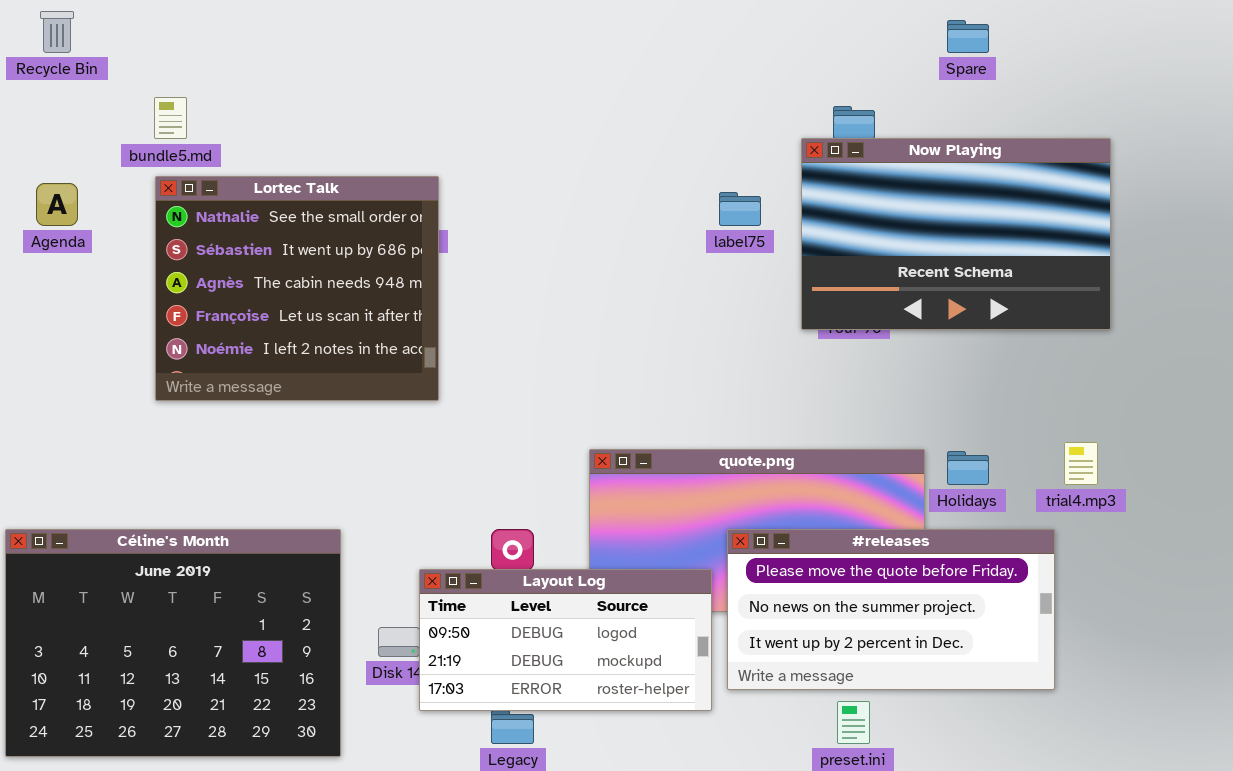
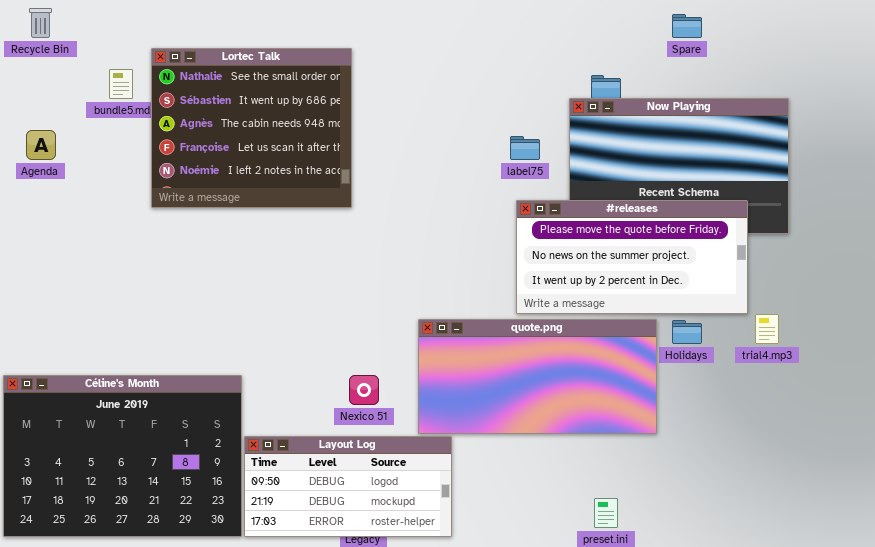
Lortec Talk: [155,176,439,401] -> [151,48,352,208], moved
#releases: [727,529,1055,690] -> [516,200,748,314], moved
Layout Log: [419,569,712,711] -> [244,436,452,537], moved

